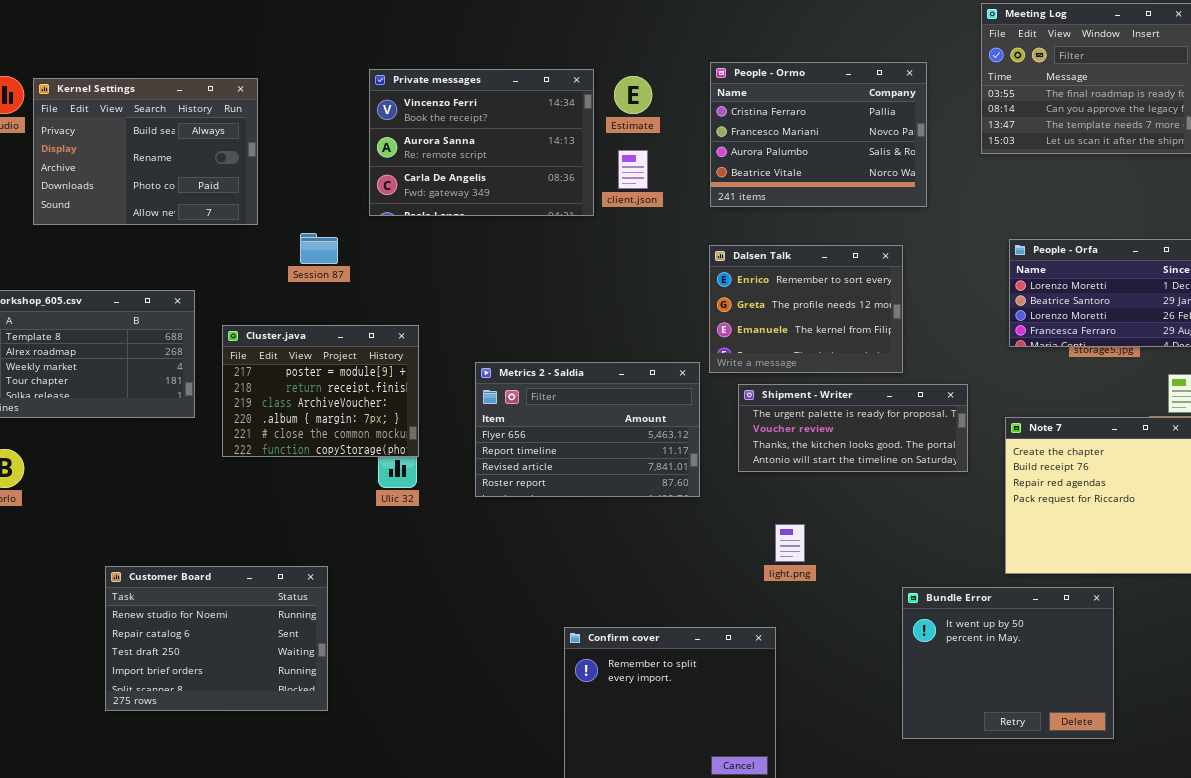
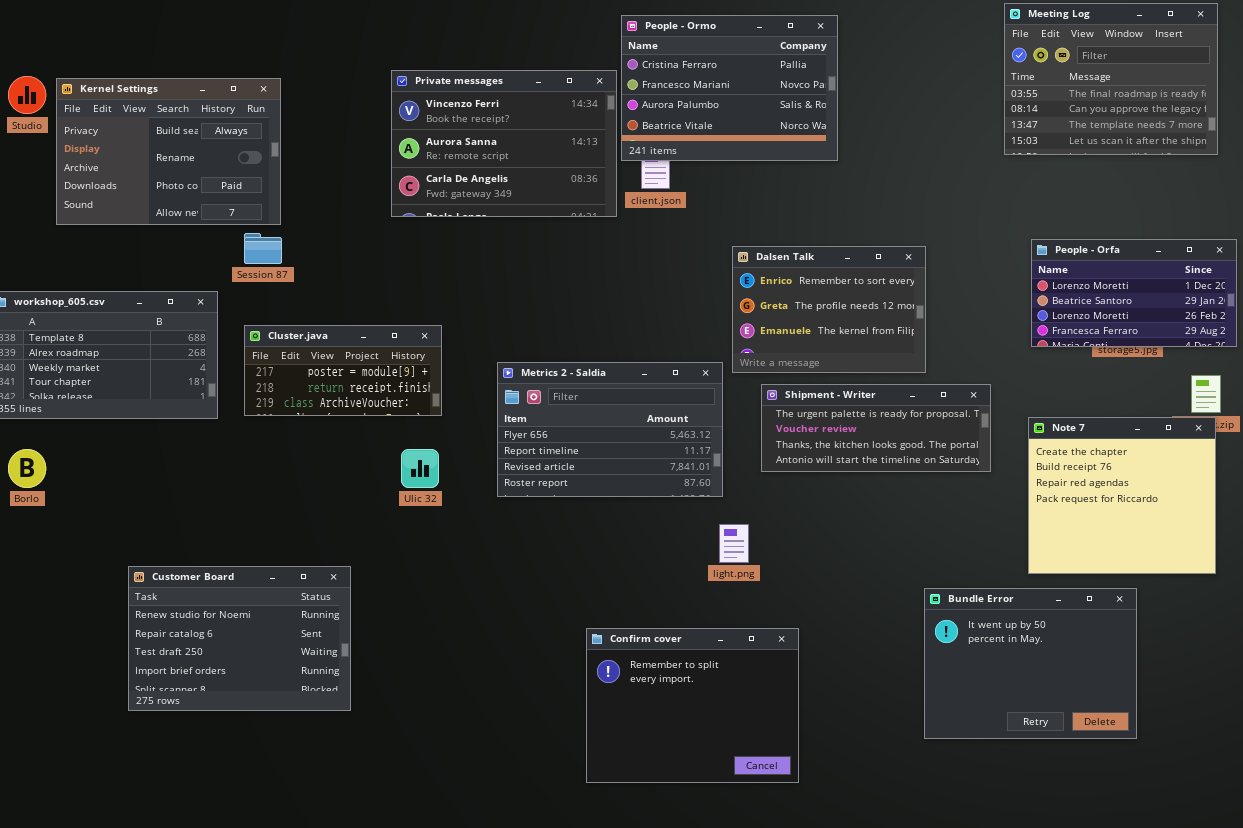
People - Ormo: [710,62,927,207] -> [621,15,838,161], moved
Session 87: [300,233,338,264] -> [244,233,282,264], moved
Cluster.java: [222,325,419,457] -> [244,325,442,416], resized
light.png: [775,524,805,562] -> [719,524,749,563], moved

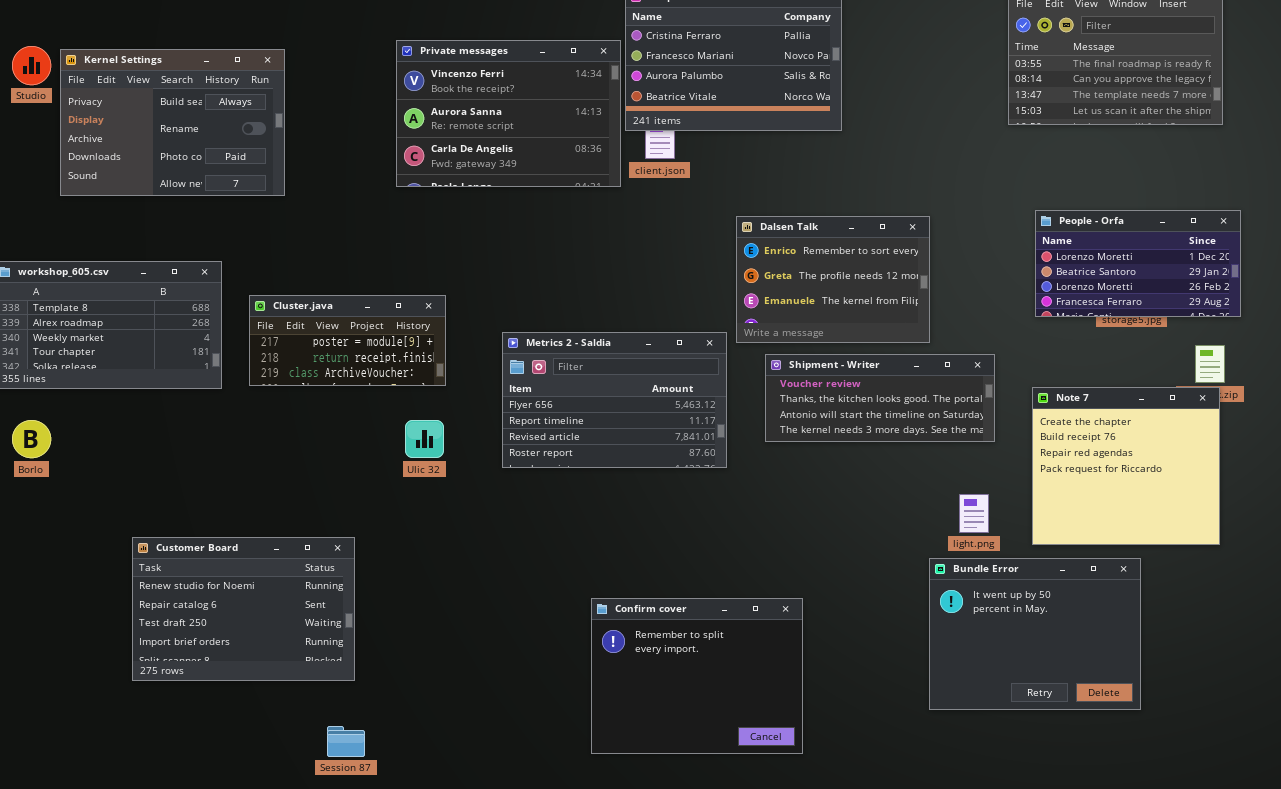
Session 87: [244,233,282,264] -> [327,726,365,757], moved
Shipment - Writer: [761,384,991,472] -> [765,354,995,442], scrolled down 1 row
light.png: [719,524,749,563] -> [959,494,989,533], moved

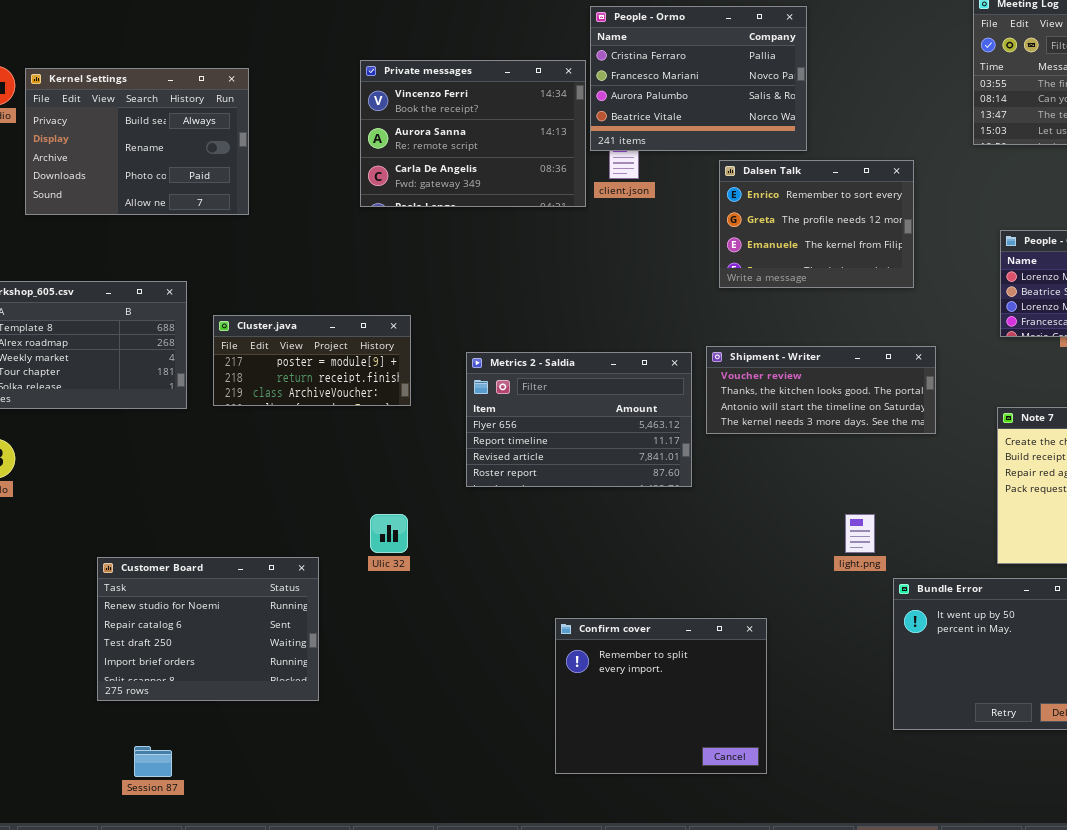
Dalsen Talk: [736,216,930,343] -> [719,160,914,288], moved
Shipment - Writer: [765,354,995,442] -> [706,346,936,434], moved
Ulic 32: [405,420,444,458] -> [370,514,408,553], moved
light.png: [959,494,989,533] -> [845,514,875,553], moved
Session 87: [327,726,365,757] -> [134,746,172,777], moved

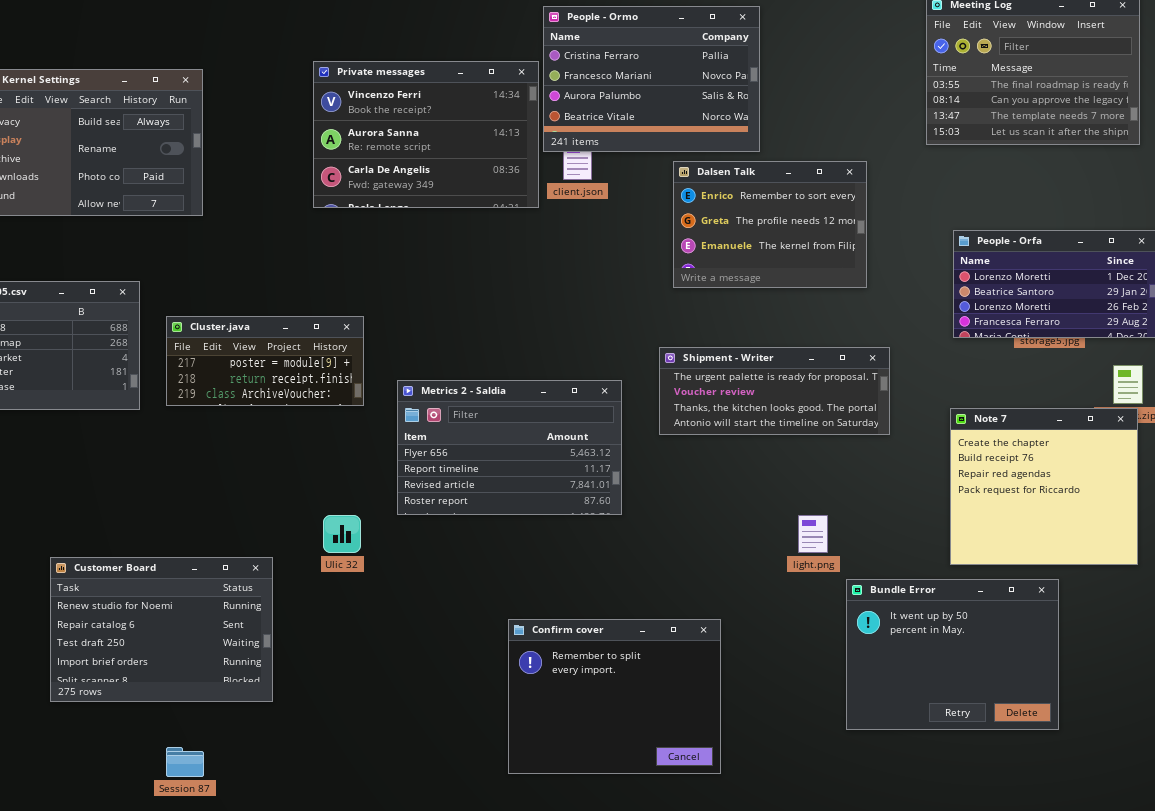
Shipment - Writer: [706,346,936,434] -> [659,347,890,435], scrolled up 1 row
Metrics 2 - Saldia: [466,352,692,487] -> [397,380,622,515], moved
Session 87: [134,746,172,777] -> [166,747,204,777], moved

